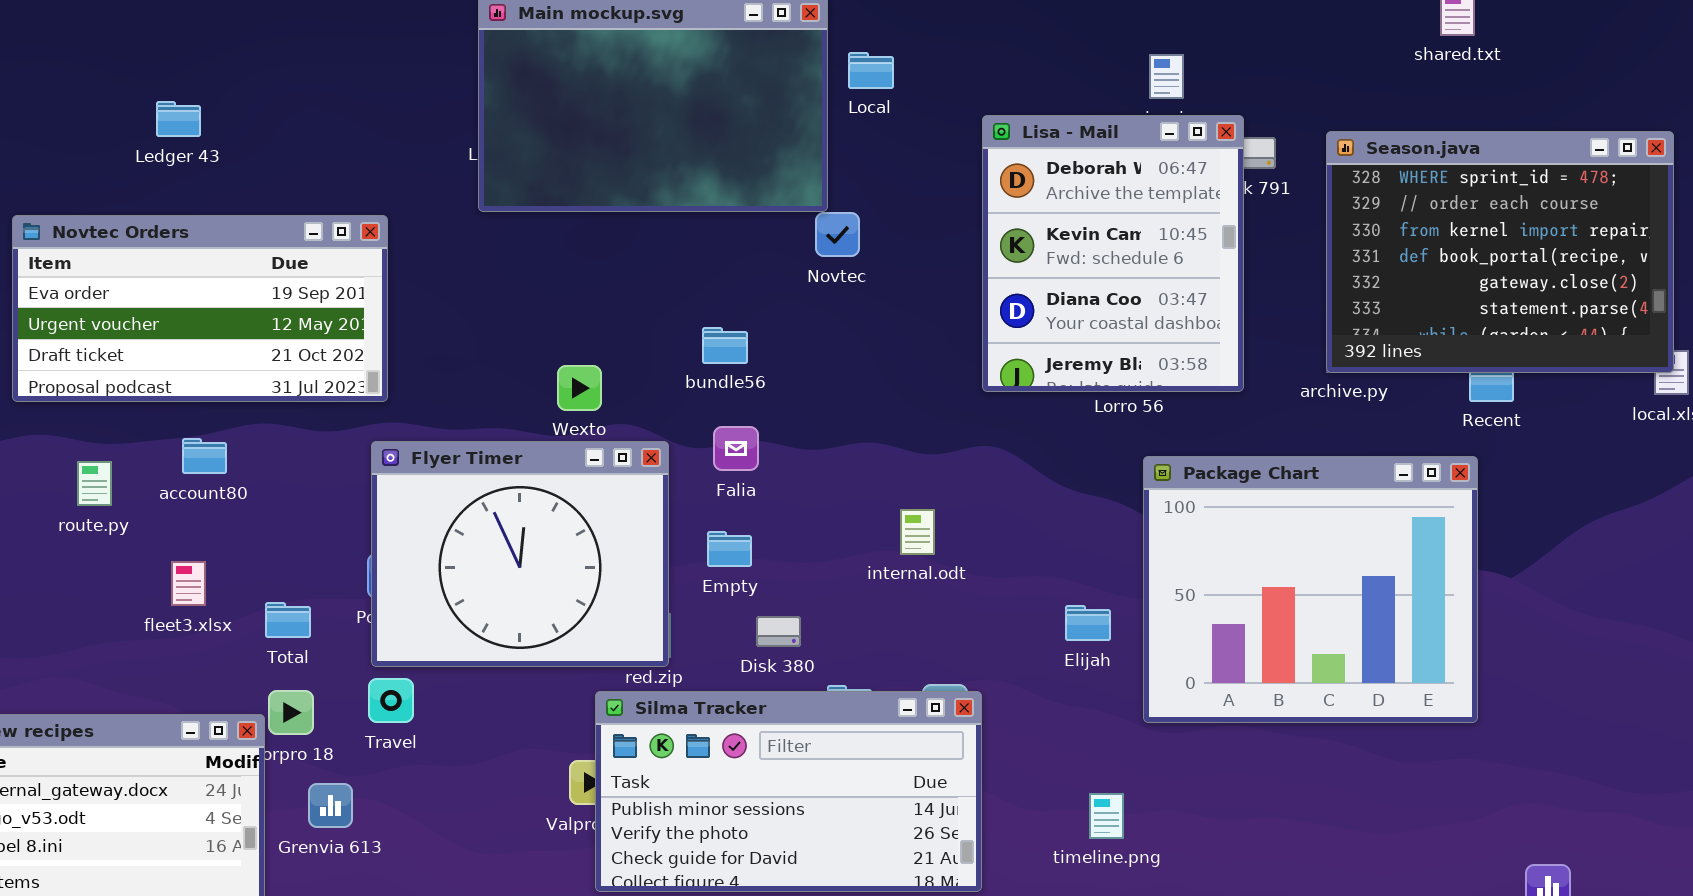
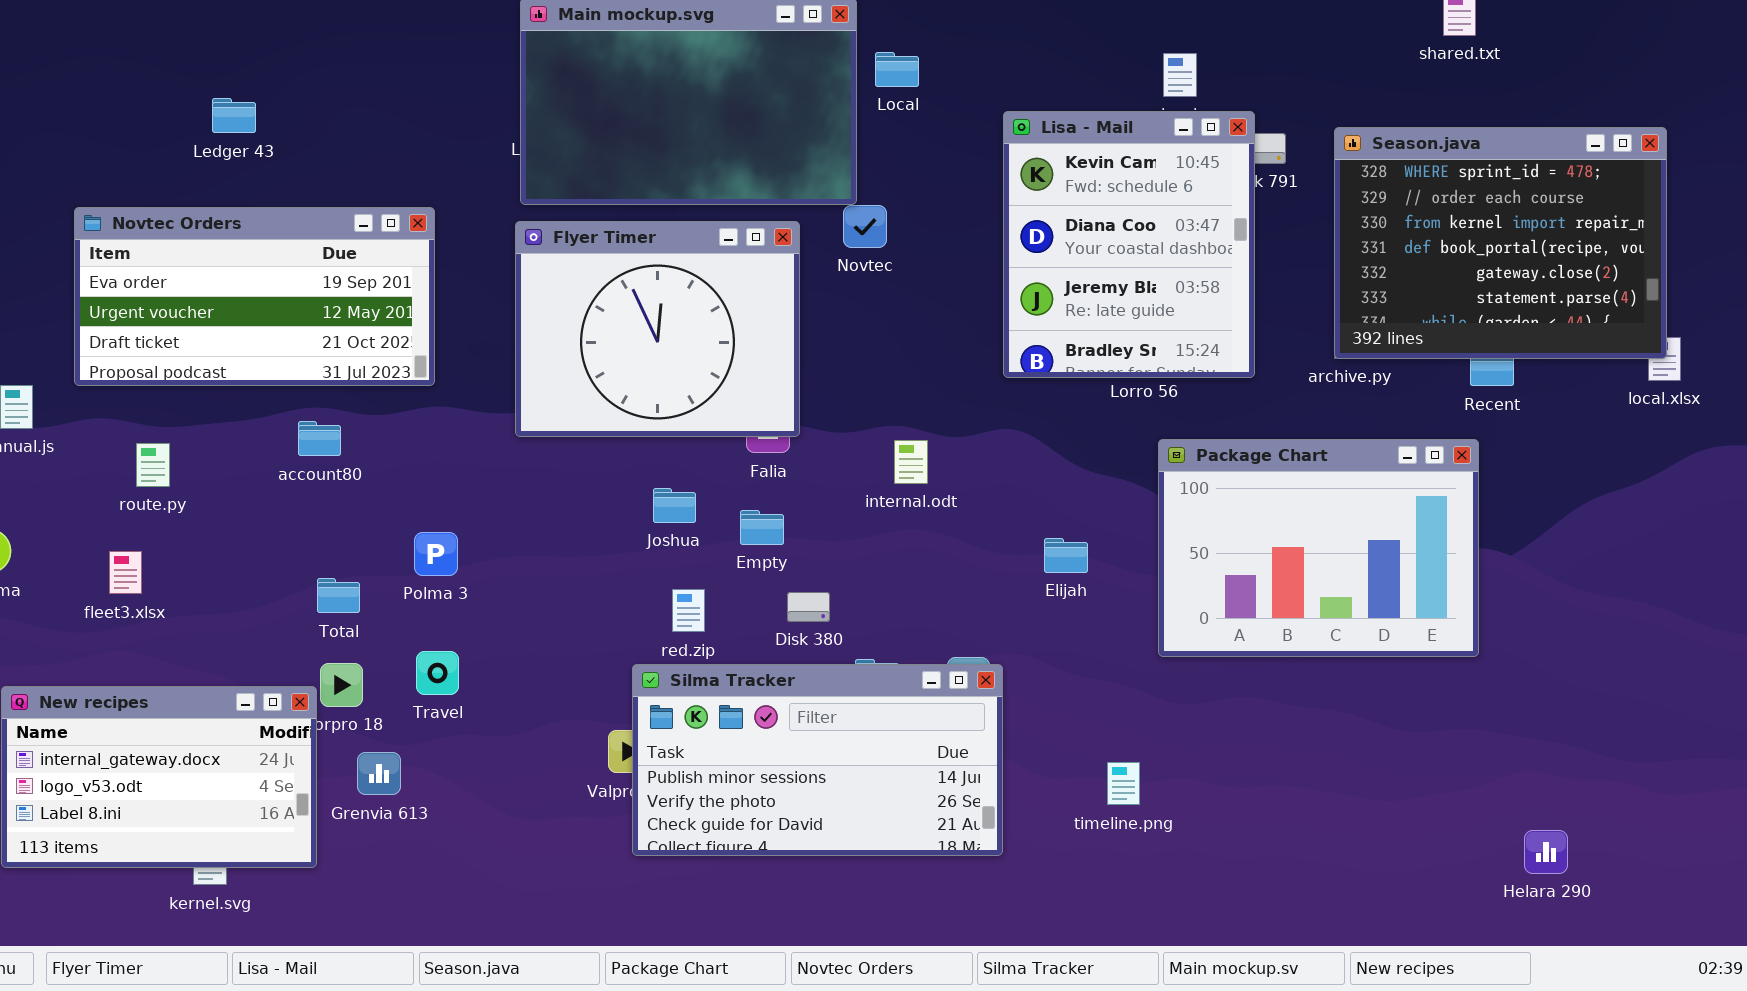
Lisa - Mail: [982,115,1244,392] -> [1003,111,1255,378], scrolled down 1 row
account80: [182,438,227,474] -> [298,421,341,456], moved
Flyer Timer: [371,441,669,667] -> [515,221,800,437], moved
Package Chart: [1143,456,1478,723] -> [1158,439,1479,657], resized
internal.odt: [900,509,935,555] -> [894,440,928,484], moved
fleet3.xlsx: [171,561,206,606] -> [109,551,142,594], moved
Elijah: [1065,605,1111,641] -> [1044,538,1088,573], moved

